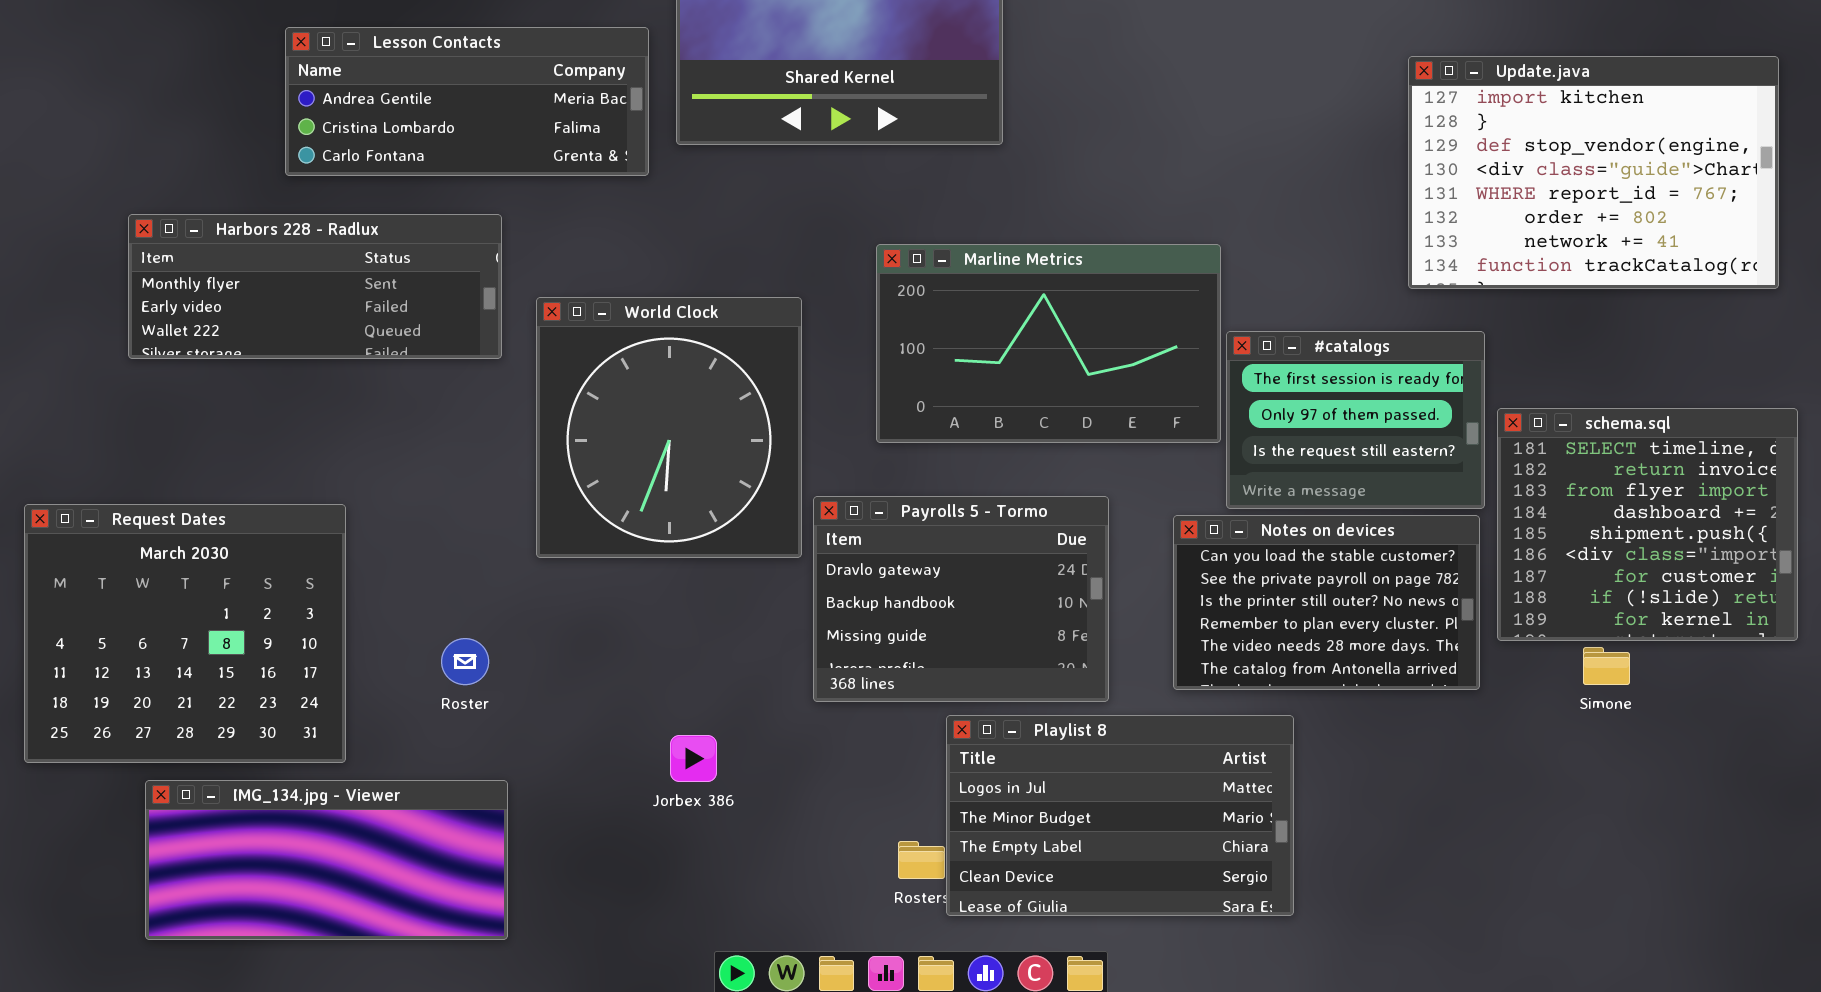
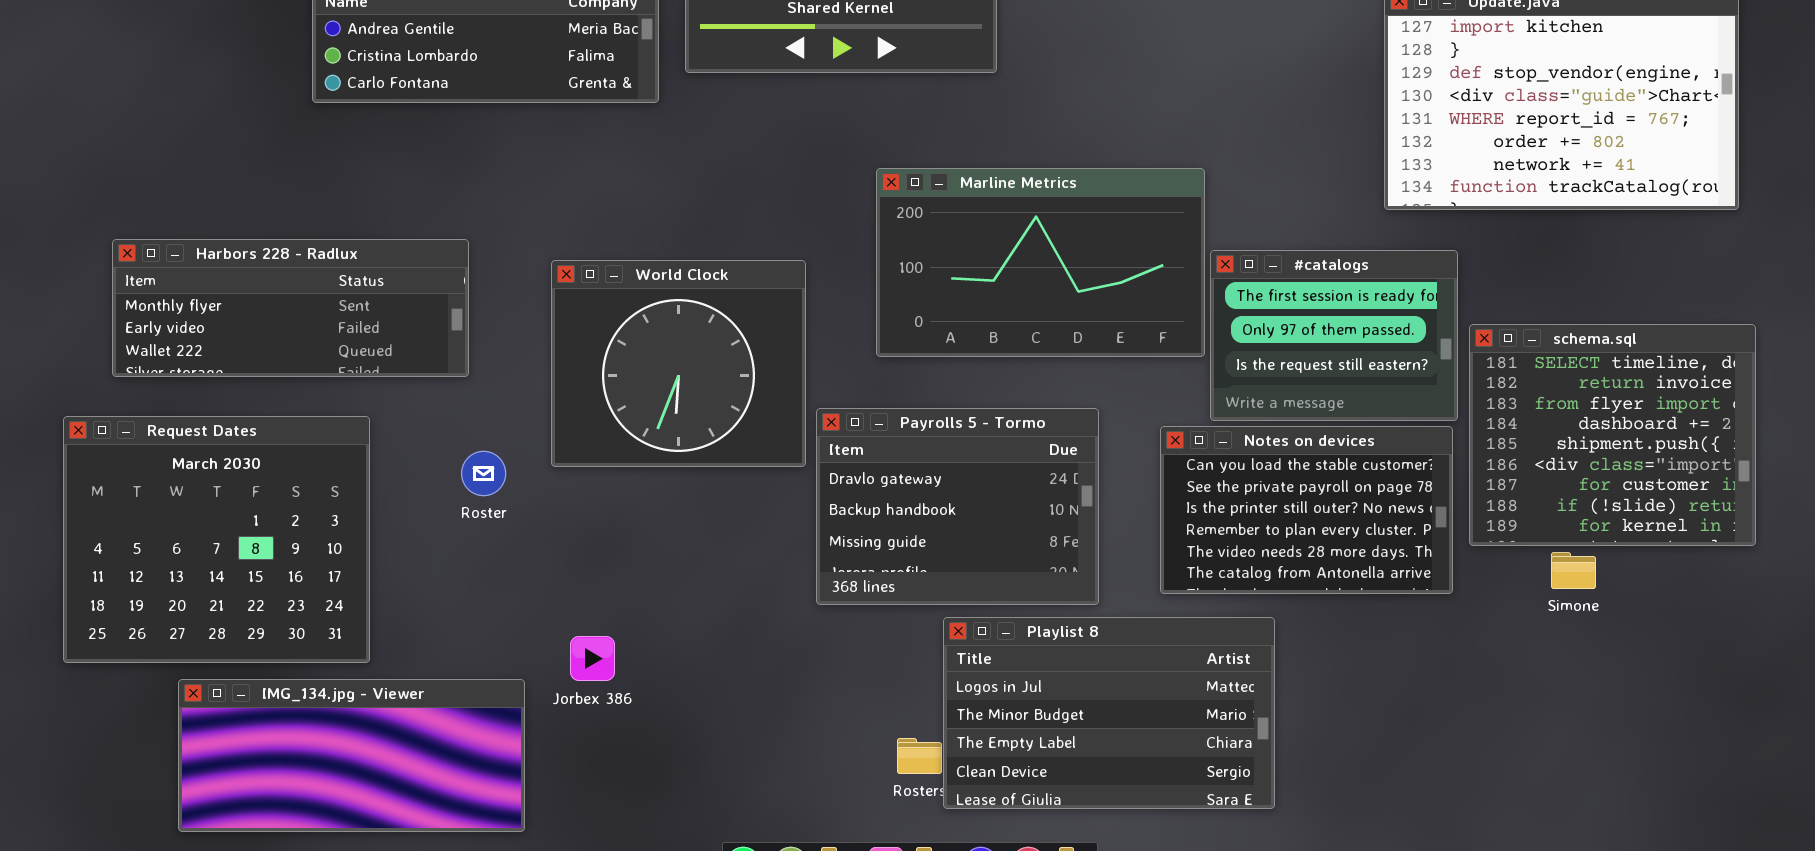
Harbors 228 - Radlux: [128,214,502,359] -> [112,239,469,377], moved
World Clock: [536,297,802,558] -> [551,260,806,467], resized
Roster: [441,638,489,685] -> [461,451,506,496], moved
Jorbex 386: [670,735,717,782] -> [570,636,615,681], moved

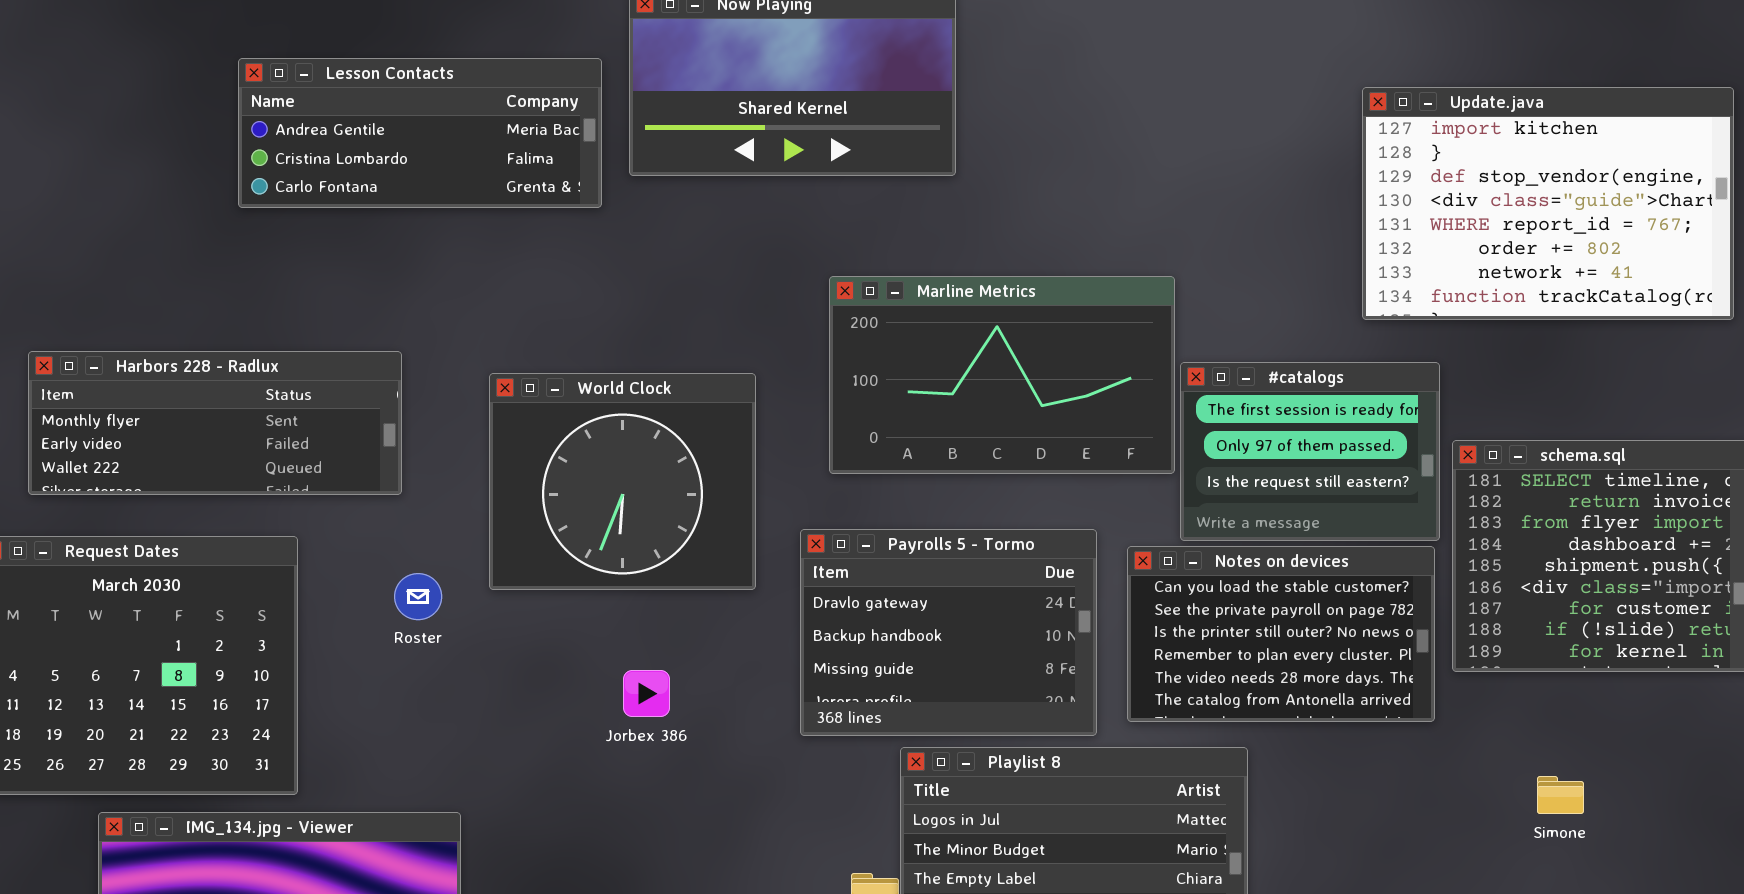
Payrolls 5 - Tormo: [816,408,1099,605] -> [800,529,1097,736], moved
Simone: [1551,552,1596,589] -> [1537,776,1584,814], moved
Jorbex 386: [570,636,615,681] -> [623,670,670,717], moved

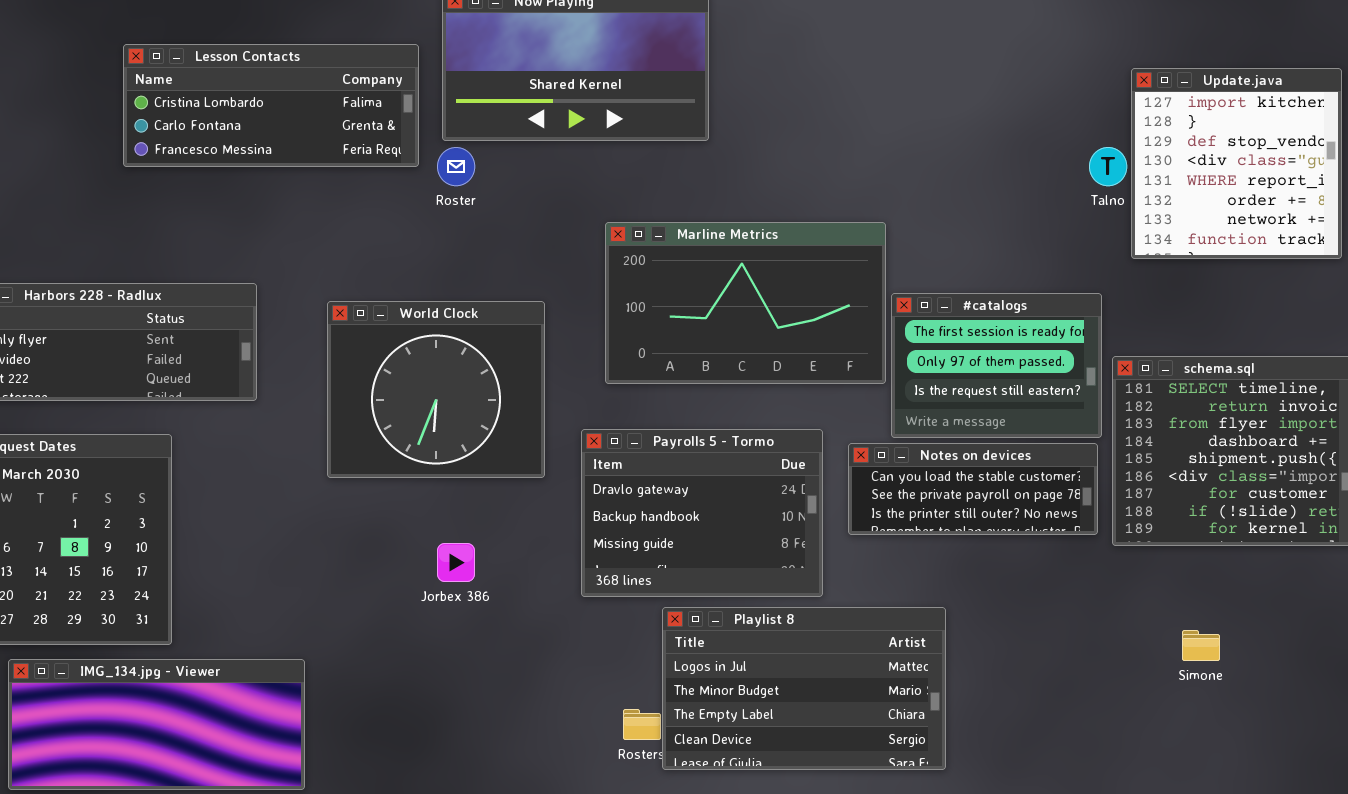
Lesson Contacts: [238,58,602,208] -> [123,44,419,167], scrolled down 1 row
Update.java: [1362,87,1734,320] -> [1131,68,1342,259], resized
Notes on devices: [1127,546,1435,722] -> [848,443,1098,535], resized
Roster: [394,573,442,620] -> [437,147,475,186], moved

